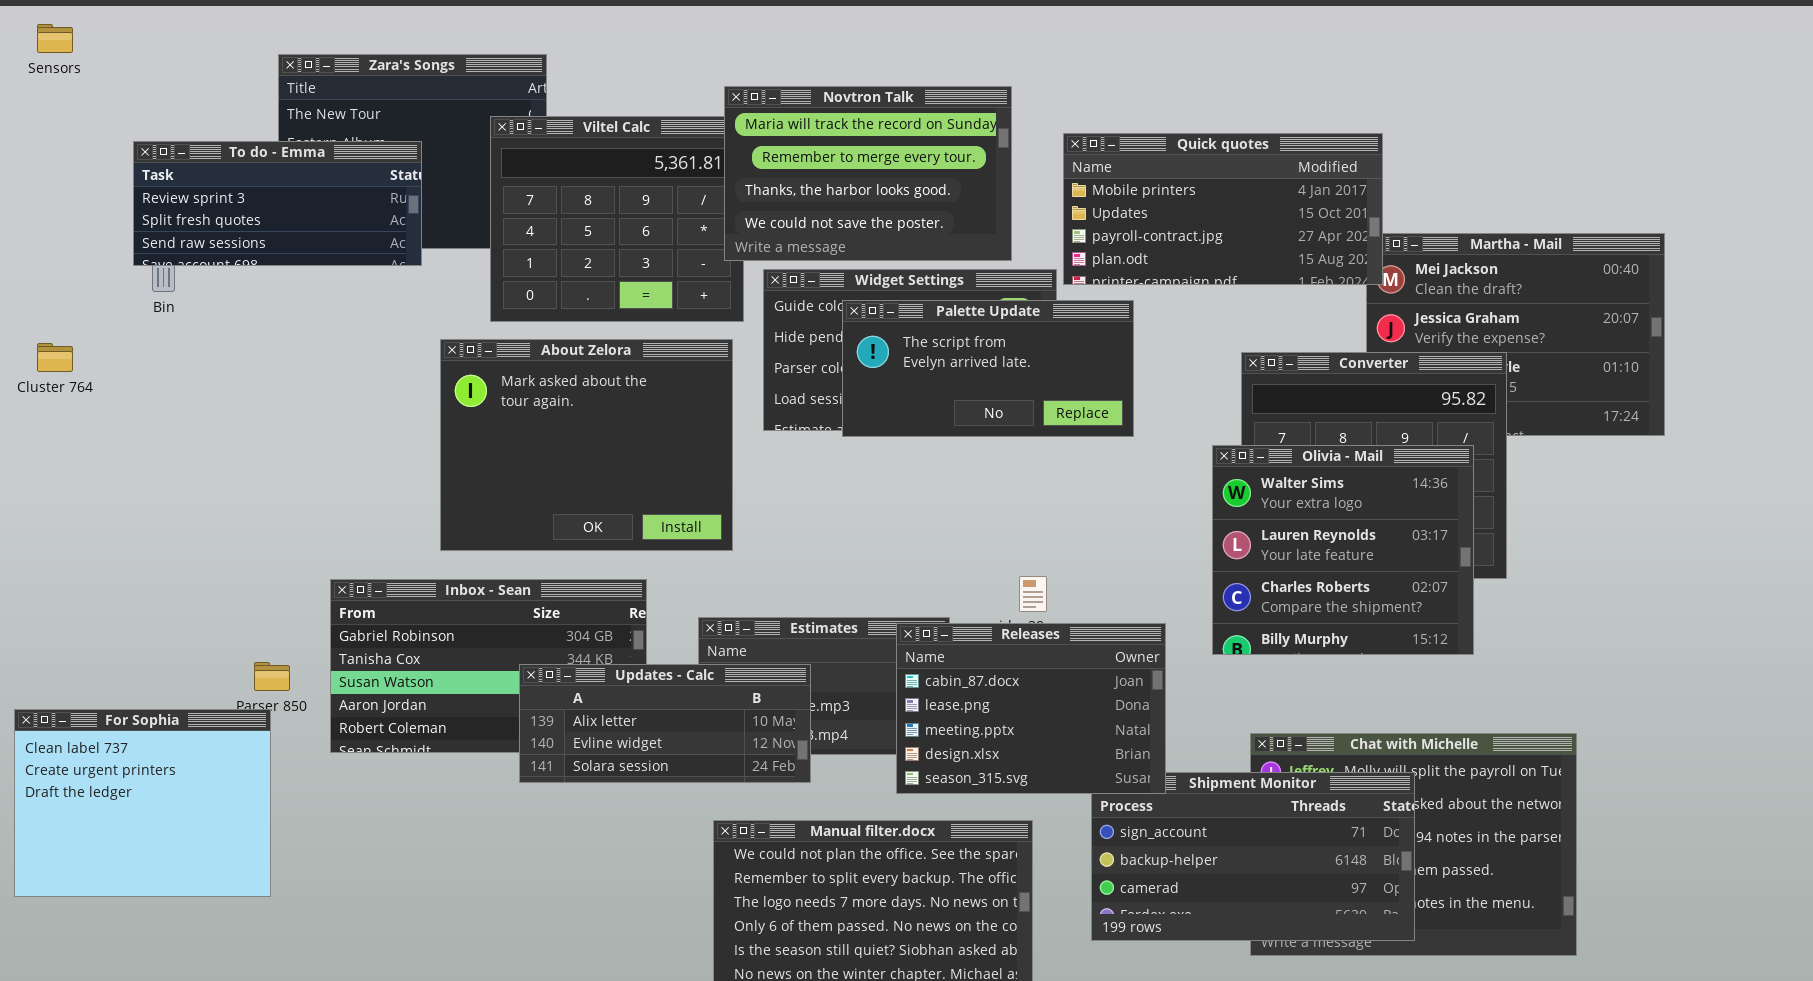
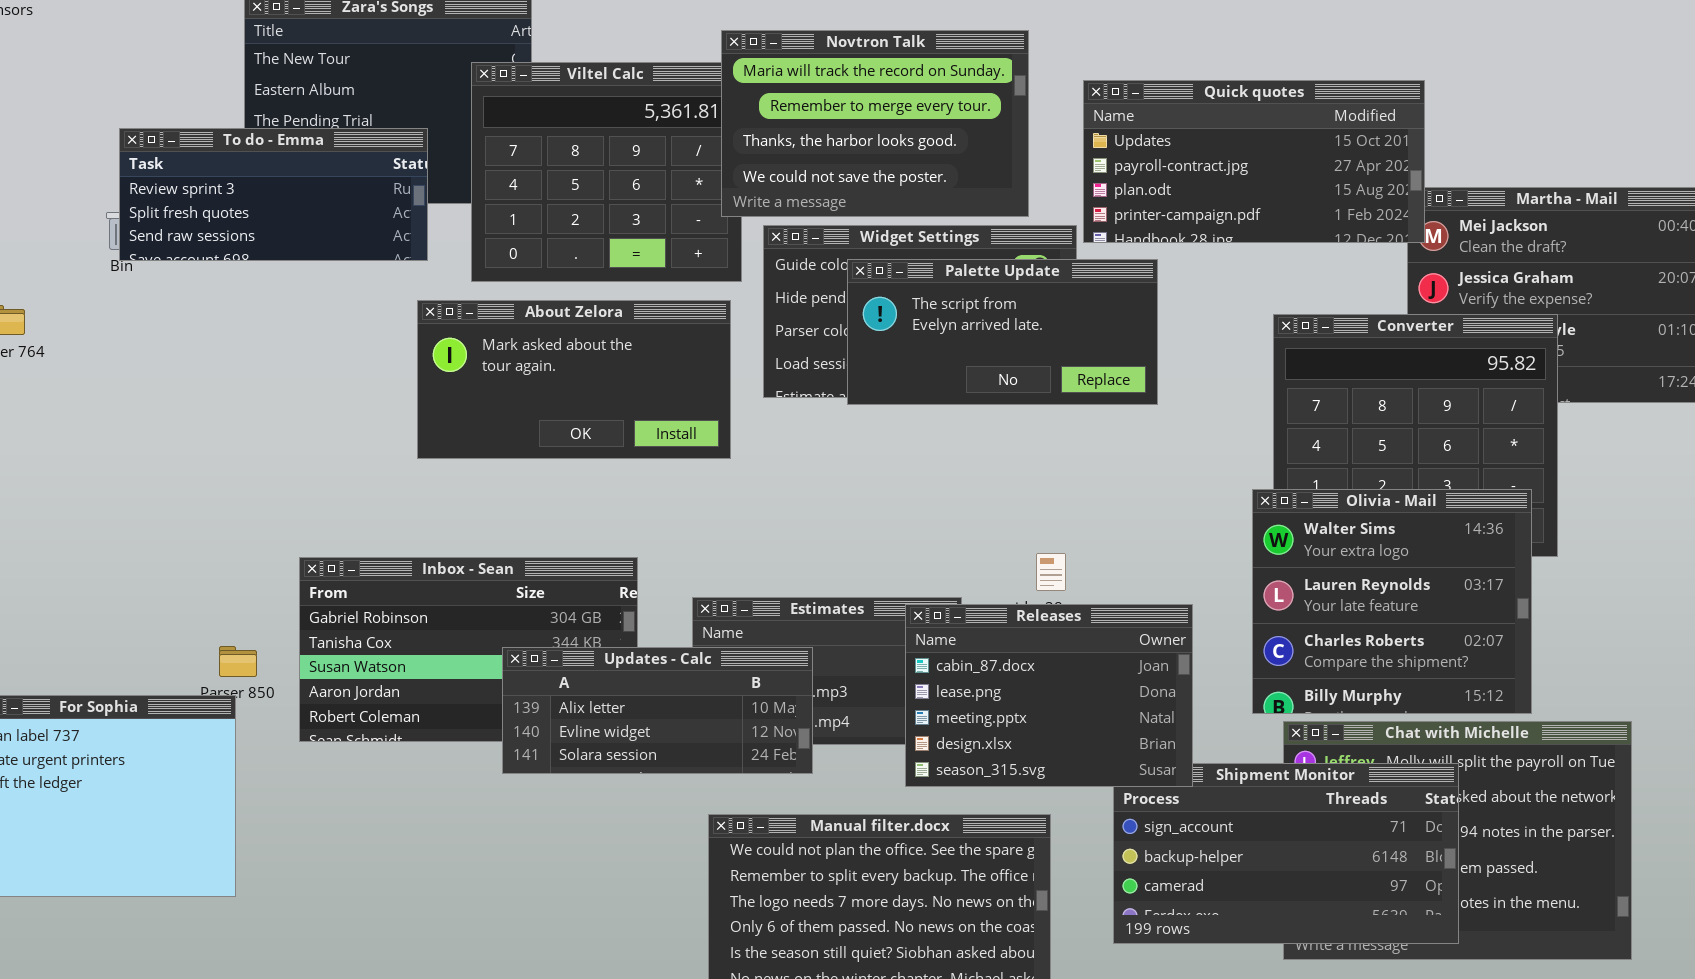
Quick quotes: [1063,133,1383,285] -> [1083,80,1425,243], scrolled down 1 row
To do - Emma: [133,141,422,266] -> [119,128,428,261], moved
About Zelora: [440,339,733,551] -> [417,300,731,459], resized
Olivia - Mail: [1212,445,1474,655] -> [1252,489,1532,714], moved

